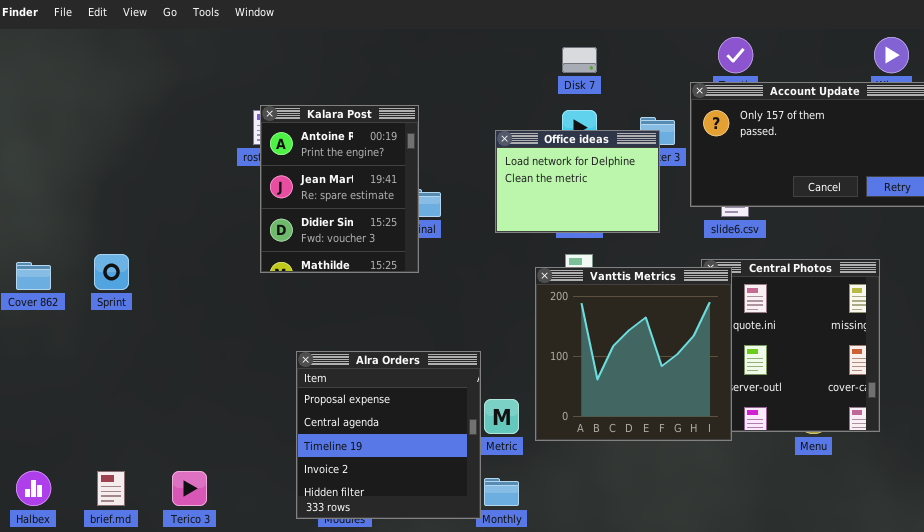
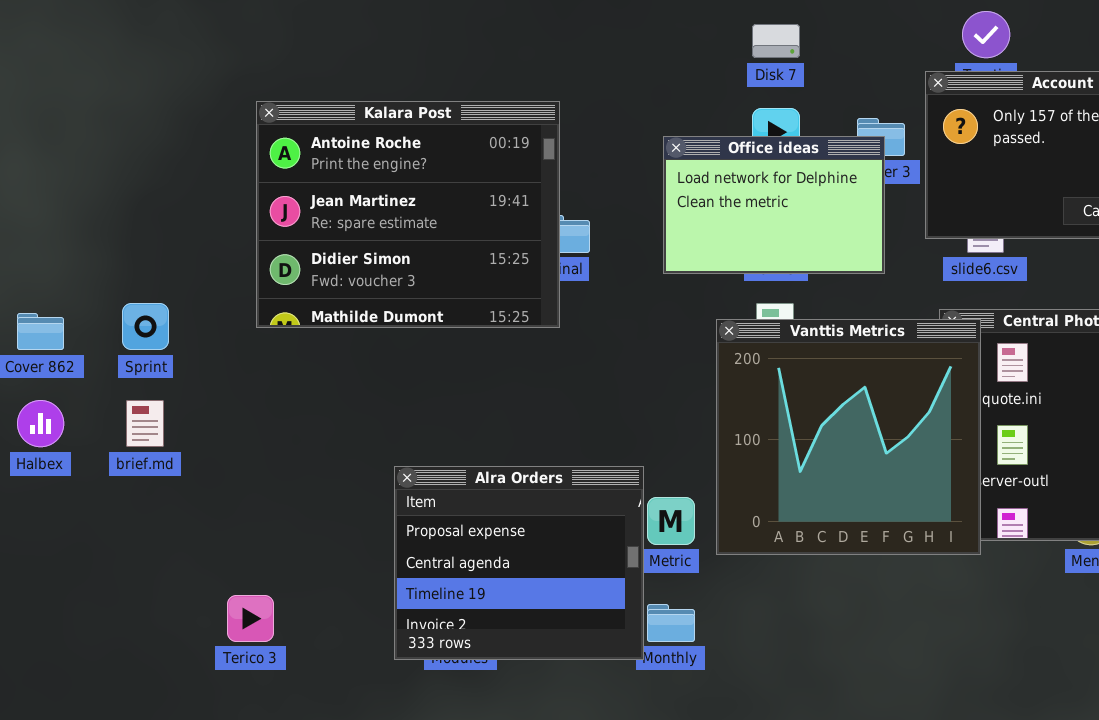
Kalara Post: [260,105,419,273] -> [256,101,560,328], resized
Alra Orders: [296,351,481,519] -> [394,466,644,660], resized
Halbex: [16,471,51,506] -> [17,400,64,447], moved
brief.md: [97,471,125,506] -> [126,400,164,447], moved

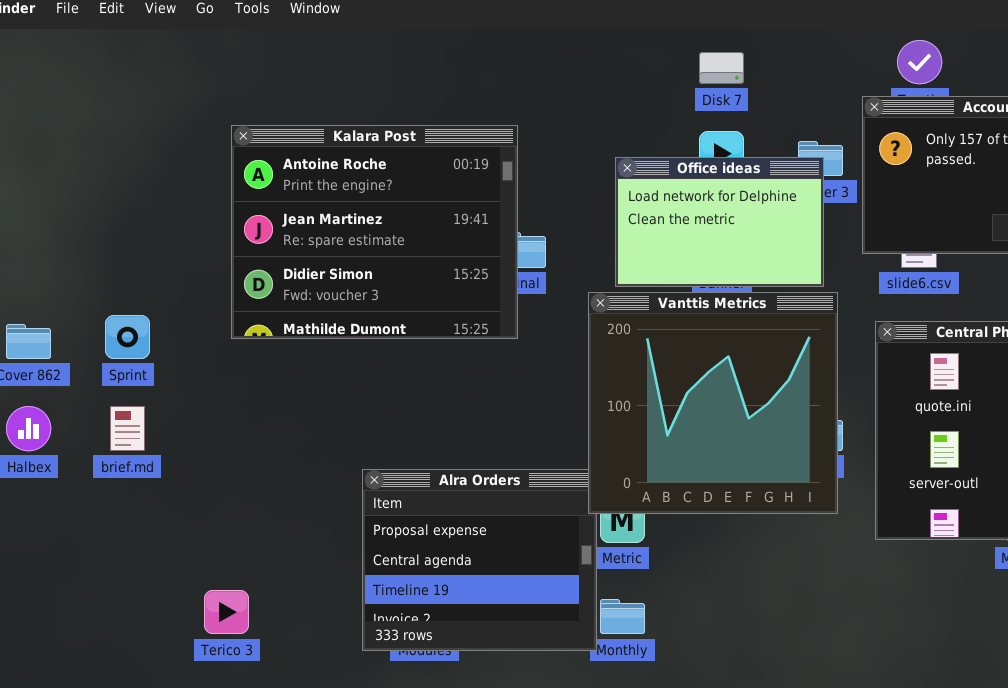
Vanttis Metrics: [716,319,981,555] -> [588,292,838,514], moved

